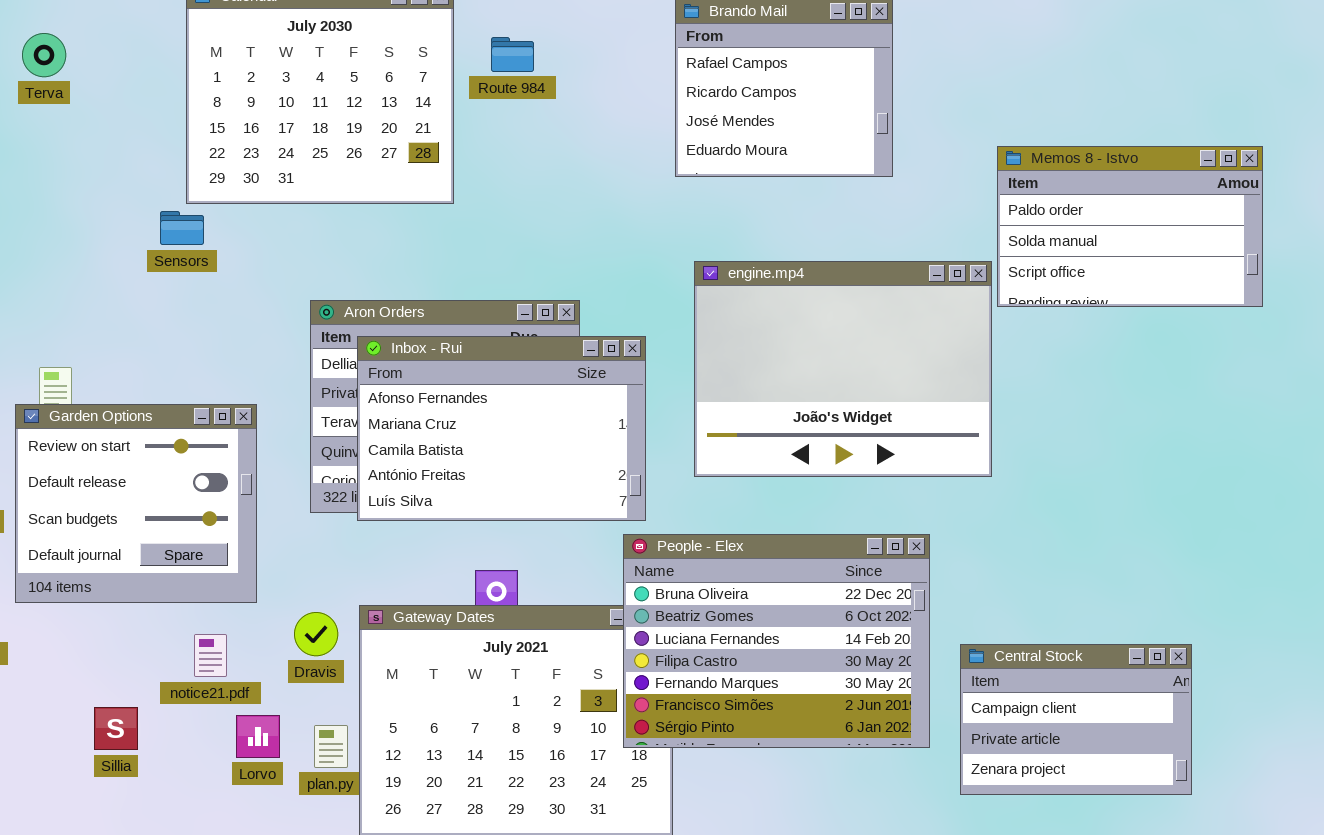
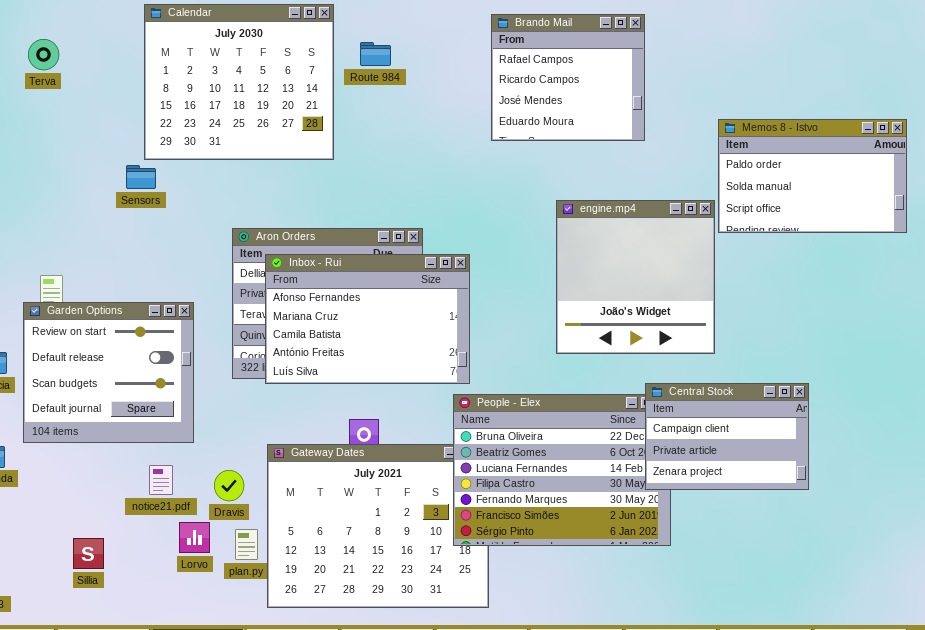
engine.mp4: [694,261,992,477] -> [556,200,715,354], resized
Dravis: [294,612,338,656] -> [214,470,244,501], moved
Central Stock: [960,644,1192,795] -> [645,383,809,490], moved
Sillia: [94,707,138,750] -> [73,538,104,569], moved

